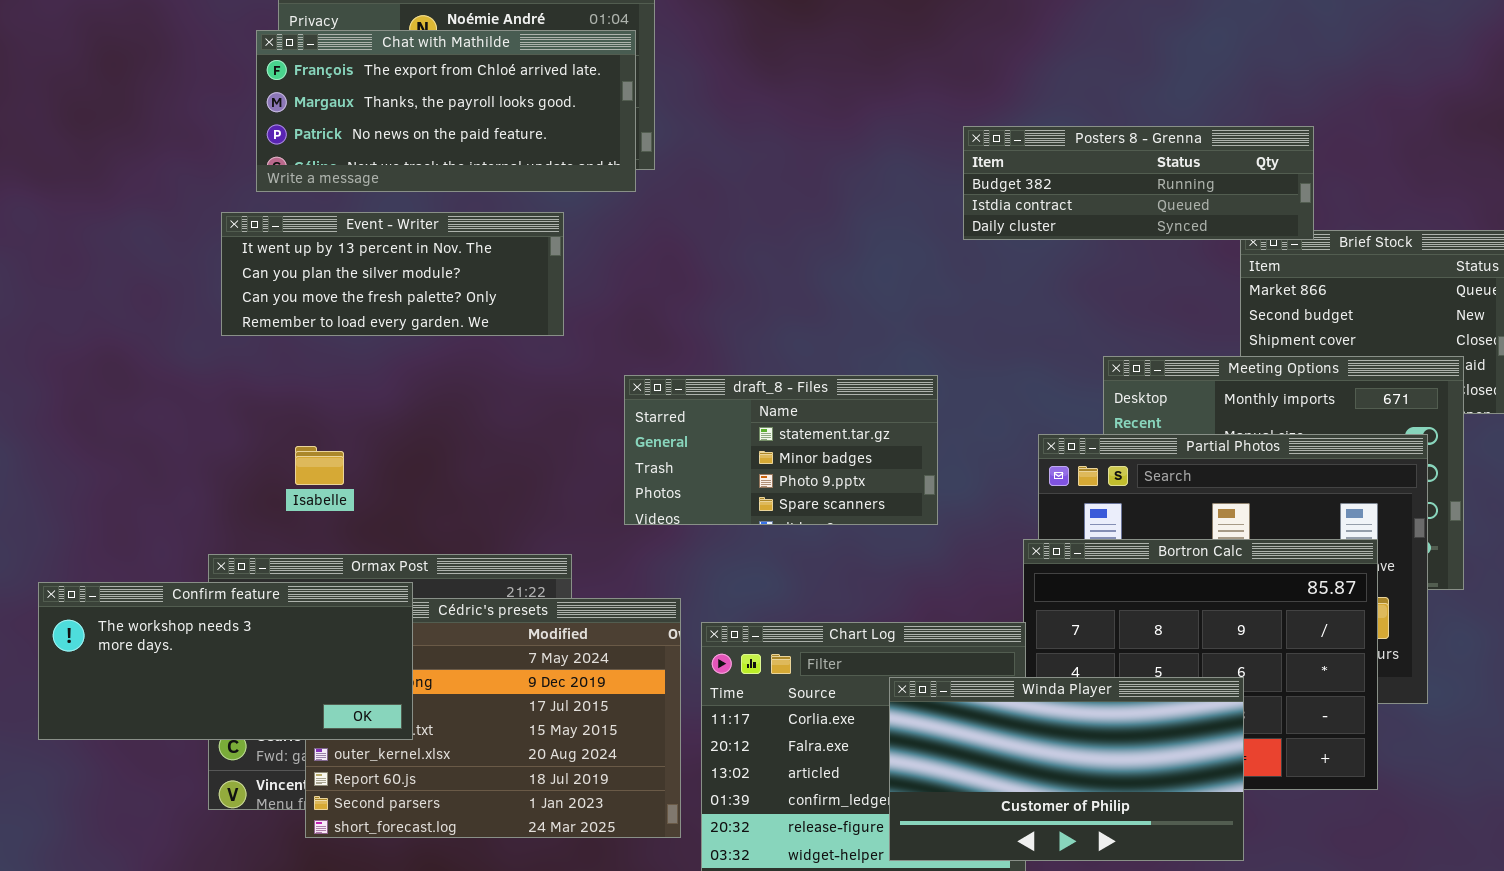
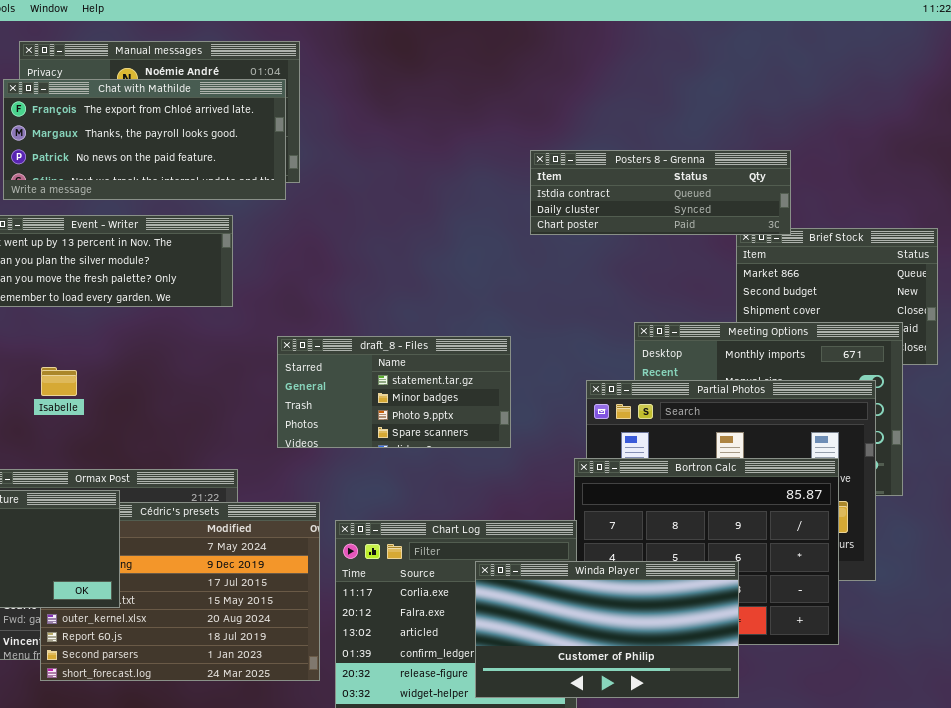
Posters 8 - Grenna: [963,126,1314,240] -> [530,150,791,235], scrolled down 1 row
Isabelle: [295,446,344,485] -> [41,367,77,396], moved

